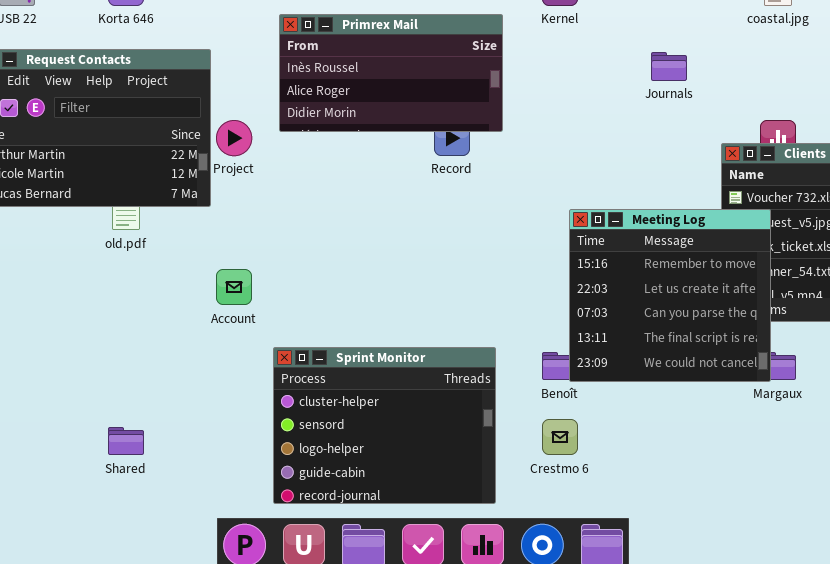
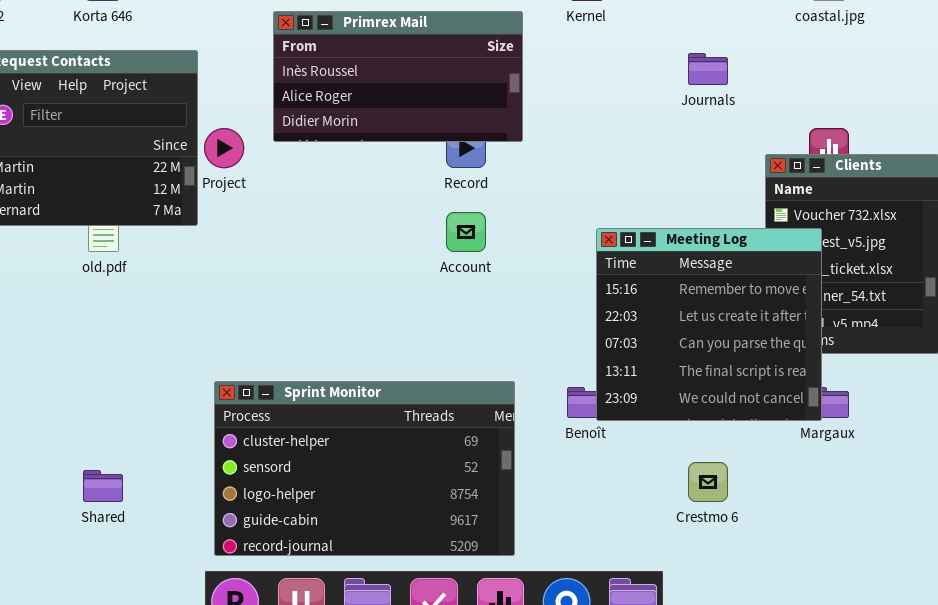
Account: [216,269,252,305] -> [446,212,486,252], moved
Sprint Monitor: [273,347,496,504] -> [214,381,515,556], resized
Crestmo 6: [542,419,578,455] -> [688,462,728,502], moved

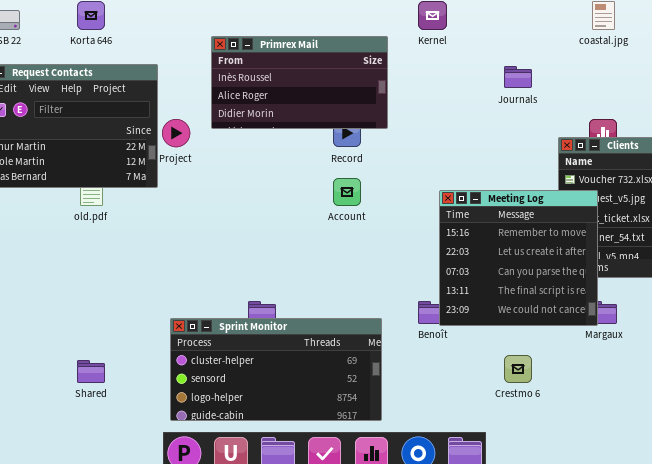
Sprint Monitor: [214,381,515,556] -> [170,318,382,421], resized

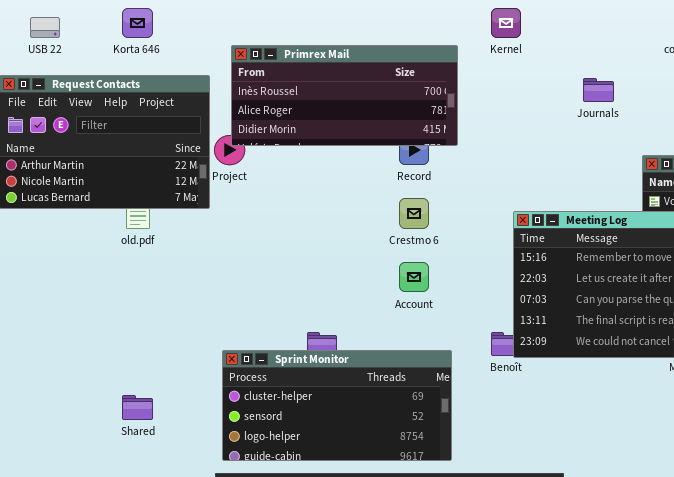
Primrex Mail: [211,36,388,129] -> [231,45,458,146], resized
Account: [333,178,361,206] -> [399,262,429,292], moved
Crestmo 6: [504,355,532,383] -> [399,198,429,229], moved

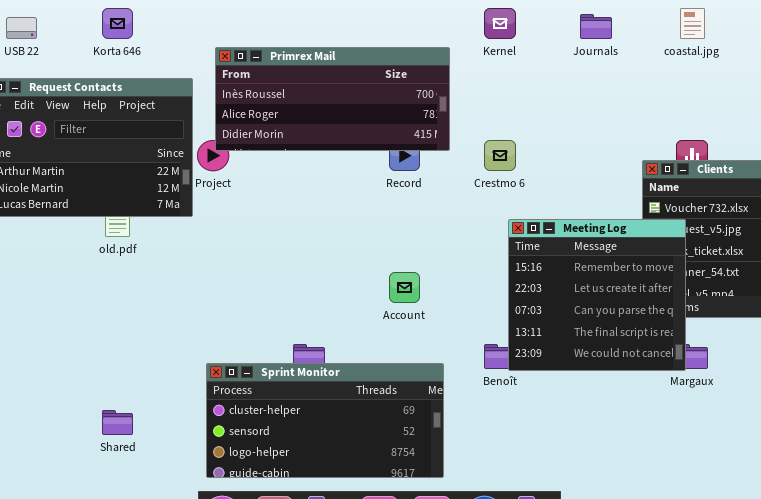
Journals: [583,78,614,102] -> [580,14,612,39], moved
Crestmo 6: [399,198,429,229] -> [484,140,516,171], moved

